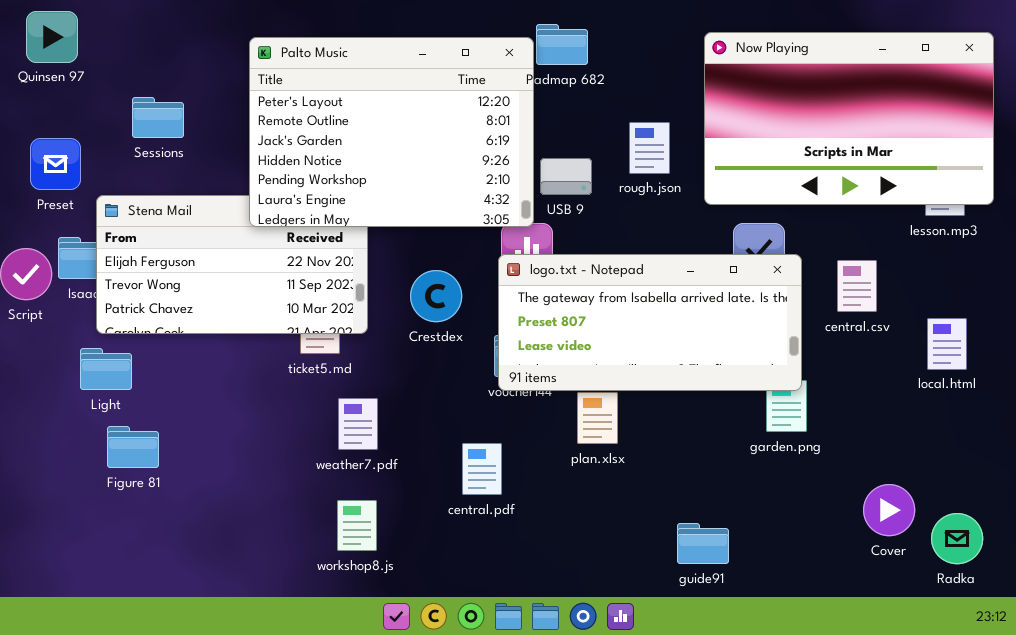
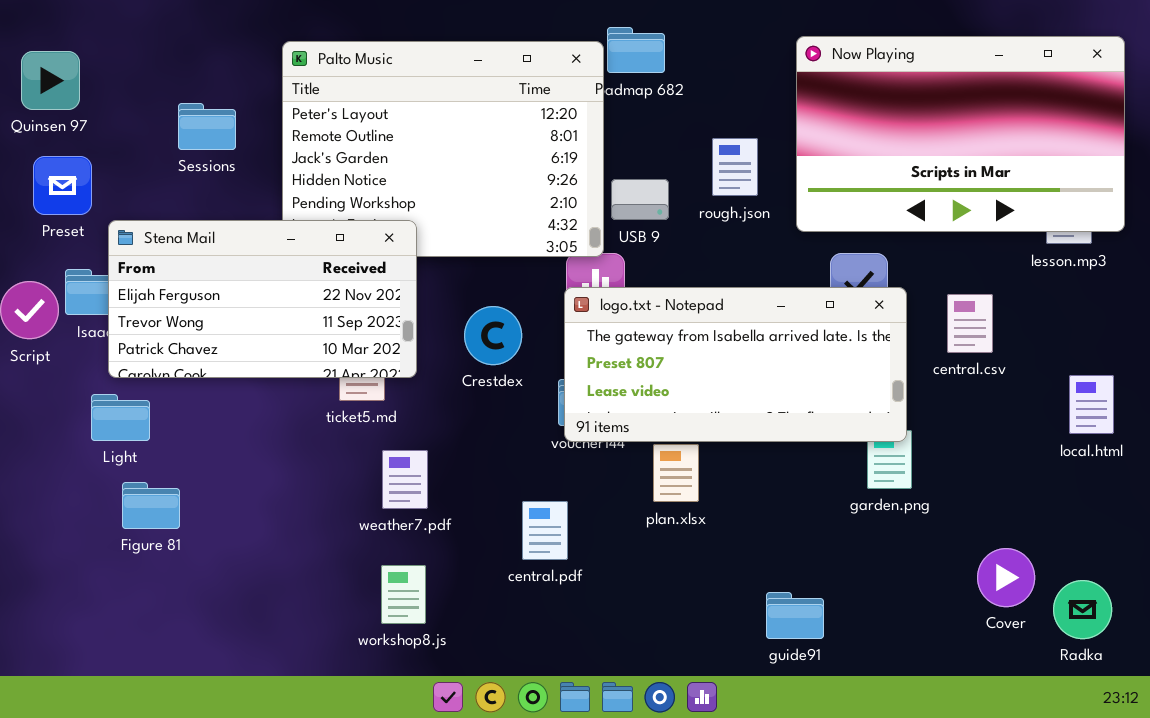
Quinsen 97: [26,11,78,63] -> [21,51,80,110], moved
Sessions: [132,97,184,138] -> [178,103,236,150], moved
Stena Mail: [96,195,368,334] -> [108,220,417,378], raised
local.html: [927,318,967,370] -> [1069,375,1114,434], moved

